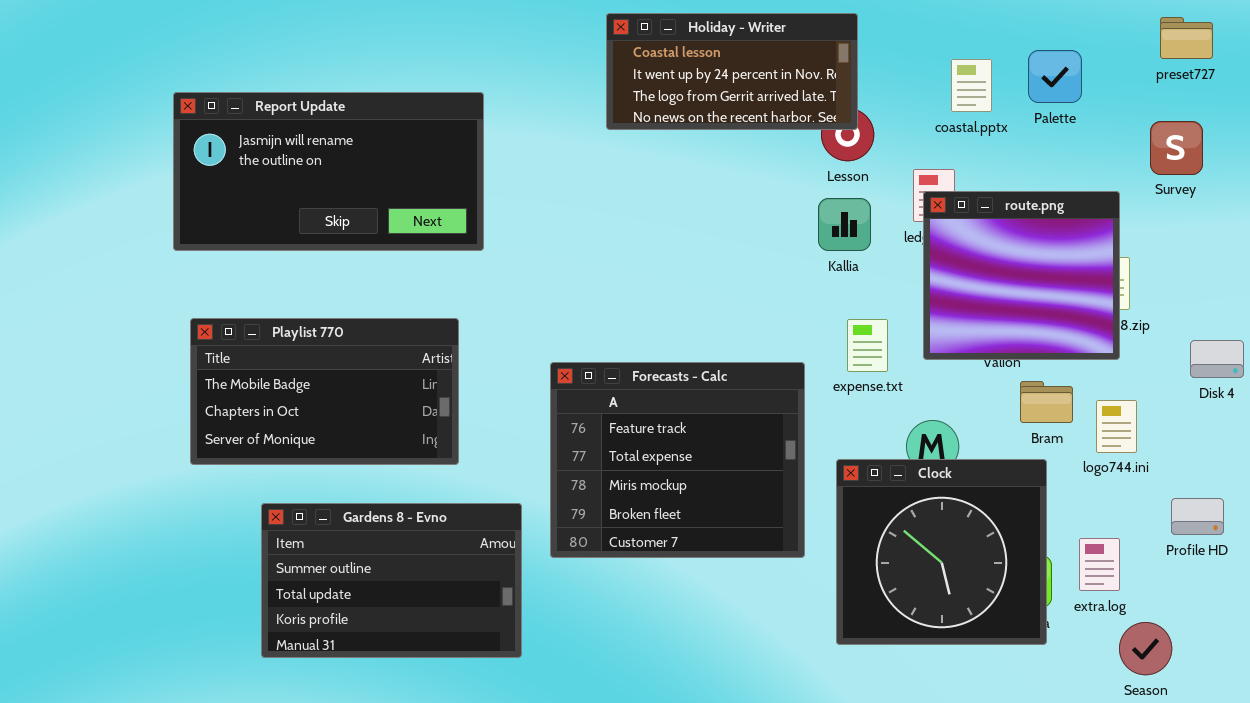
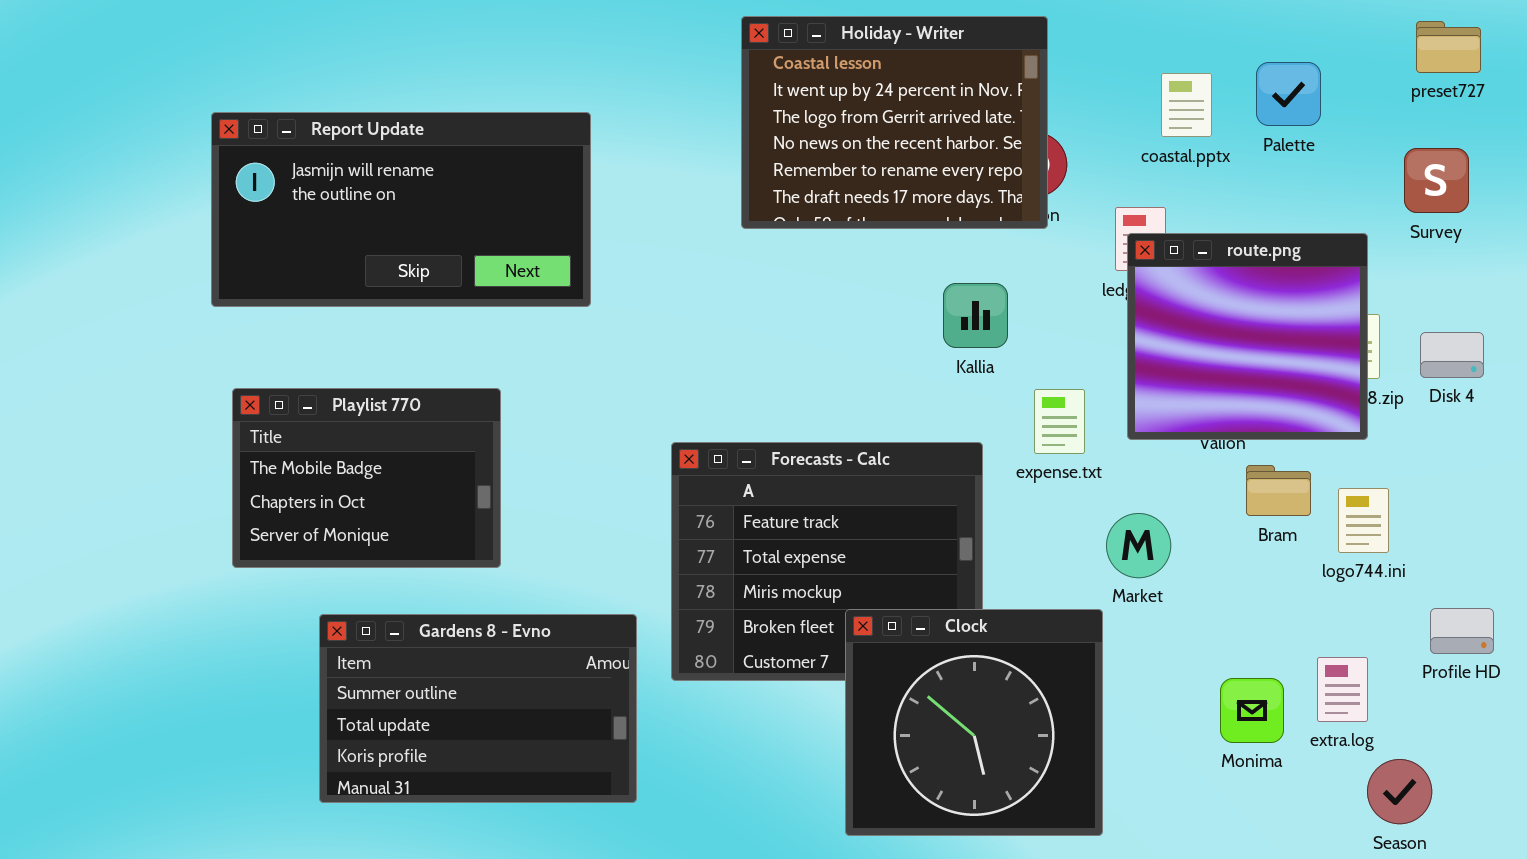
Holiday - Writer: [606,13,858,130] -> [741,16,1048,229], resized
Kallia: [818,198,871,251] -> [943,283,1008,348], moved
Playlist 770: [190,318,459,465] -> [232,388,501,568], resized
Disk 4: [1190,340,1244,378] -> [1420,332,1484,378], moved
Clock: [836,459,1047,645] -> [845,609,1103,836], moved

